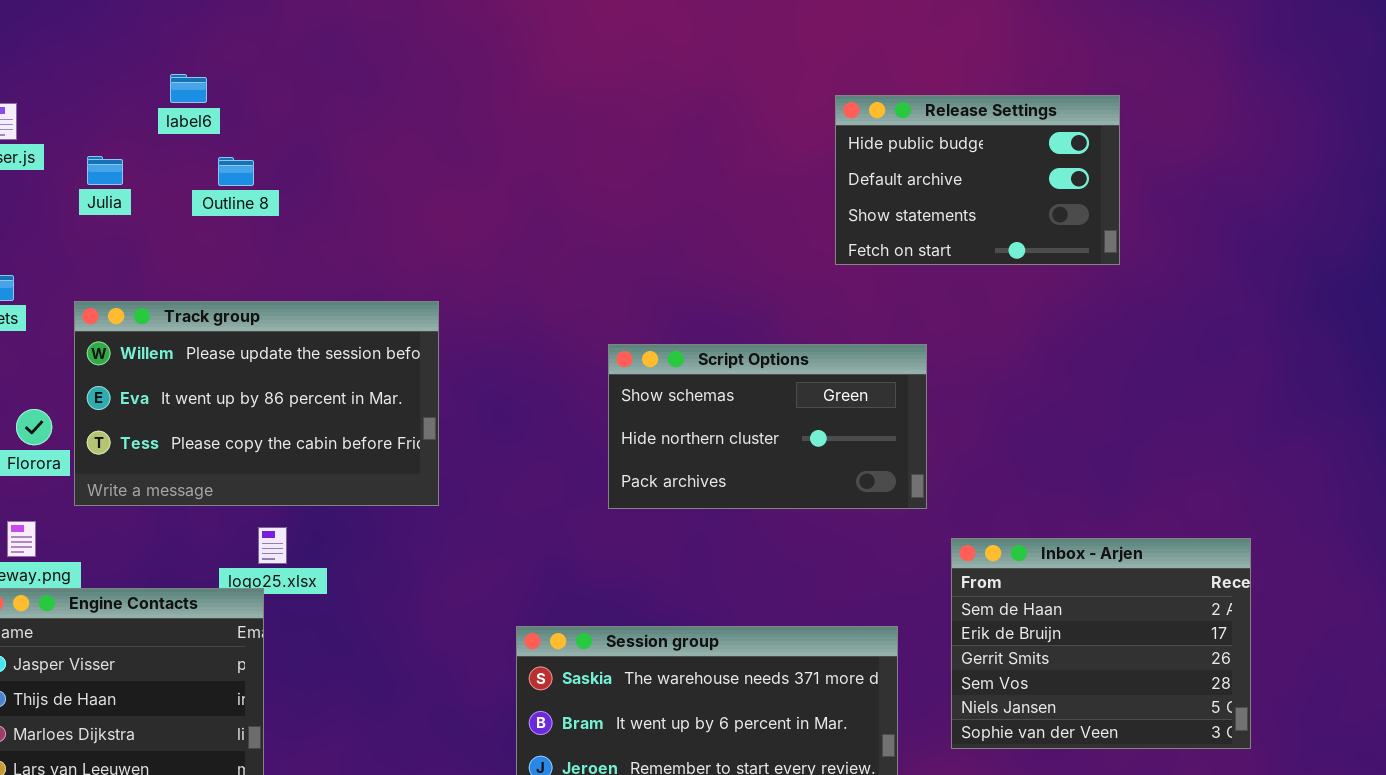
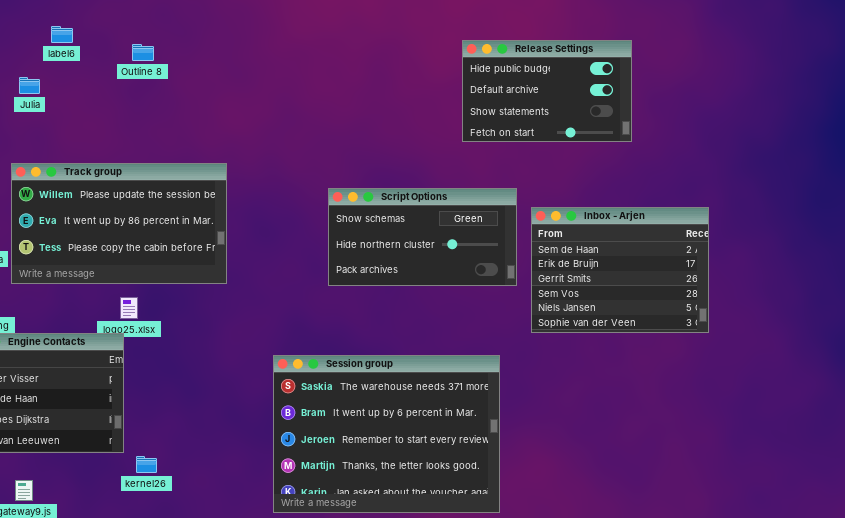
label6: [170,74,207,103] -> [51,26,73,43], moved
Outline 8: [218,157,254,186] -> [132,44,154,61], moved
Inbox - Arjen: [951,538,1251,749] -> [531,207,709,333], moved

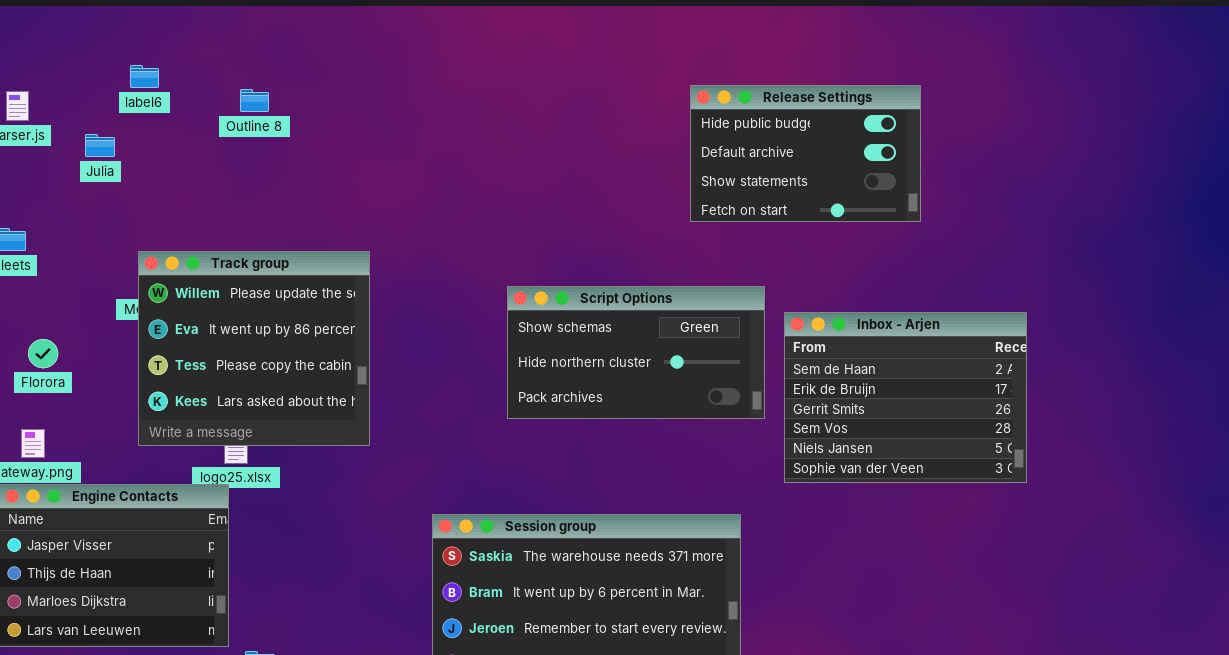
Track group: [11,163,227,284] -> [138,251,370,446], resized

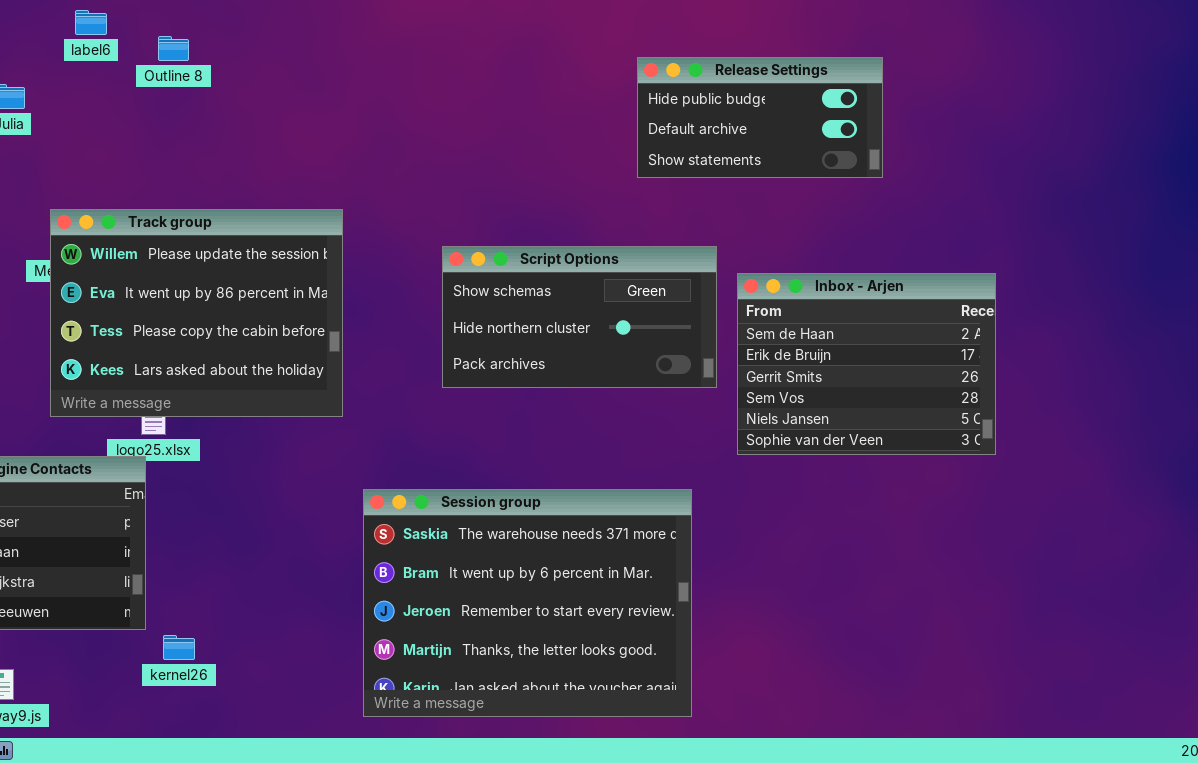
label6: [130,65,159,88] -> [75,10,107,35], moved
Release Settings: [690,85,921,222] -> [637,57,883,178], resized
Track group: [138,251,370,446] -> [50,209,343,417], resized

